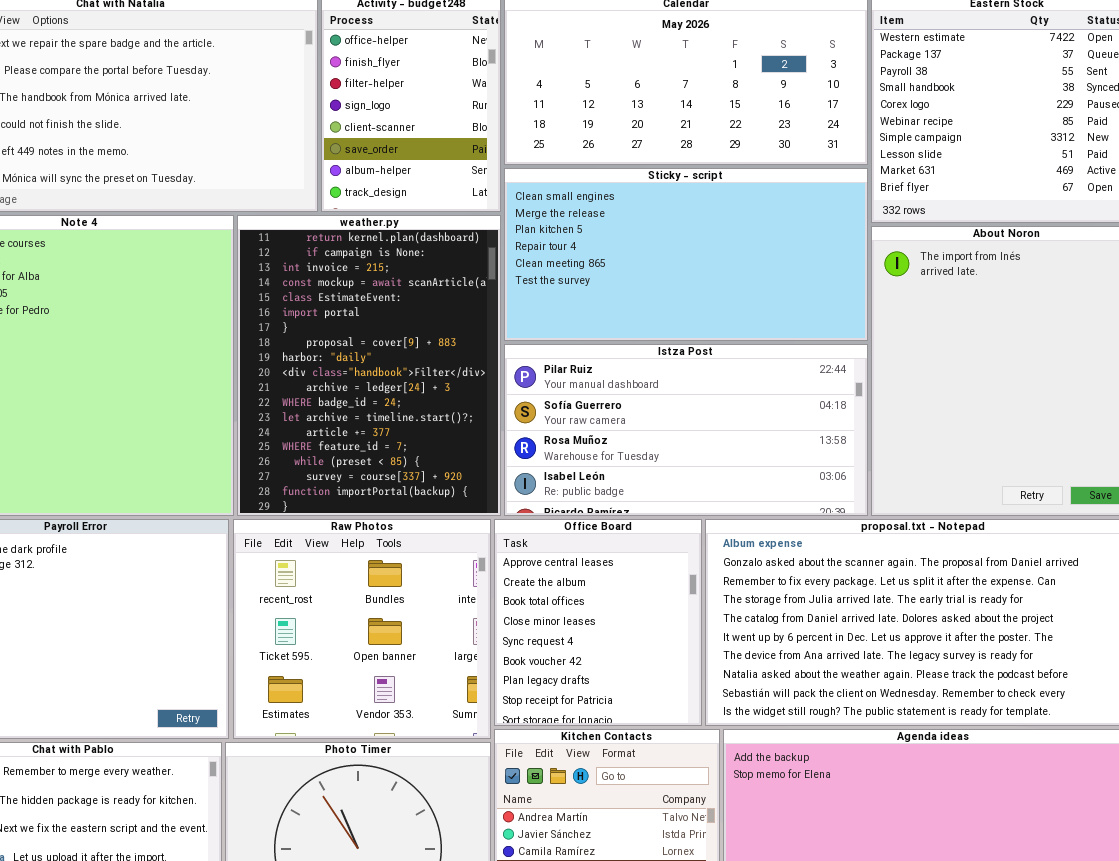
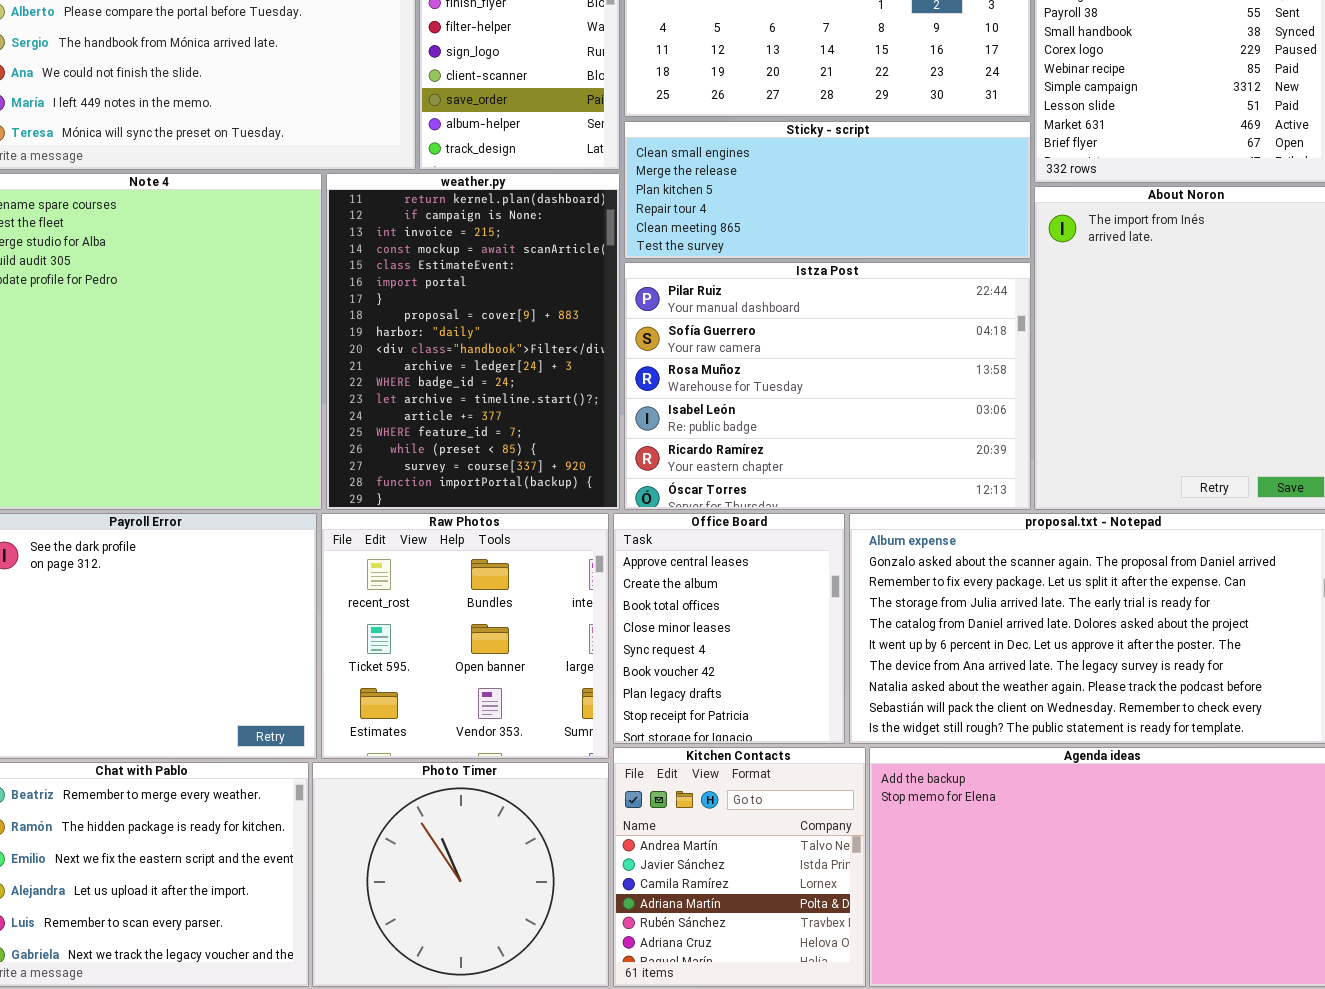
Sticky - script: [504,168,868,341] -> [624,121,1031,259], resized
Istza Post: [504,344,868,516] -> [624,262,1031,510], resized

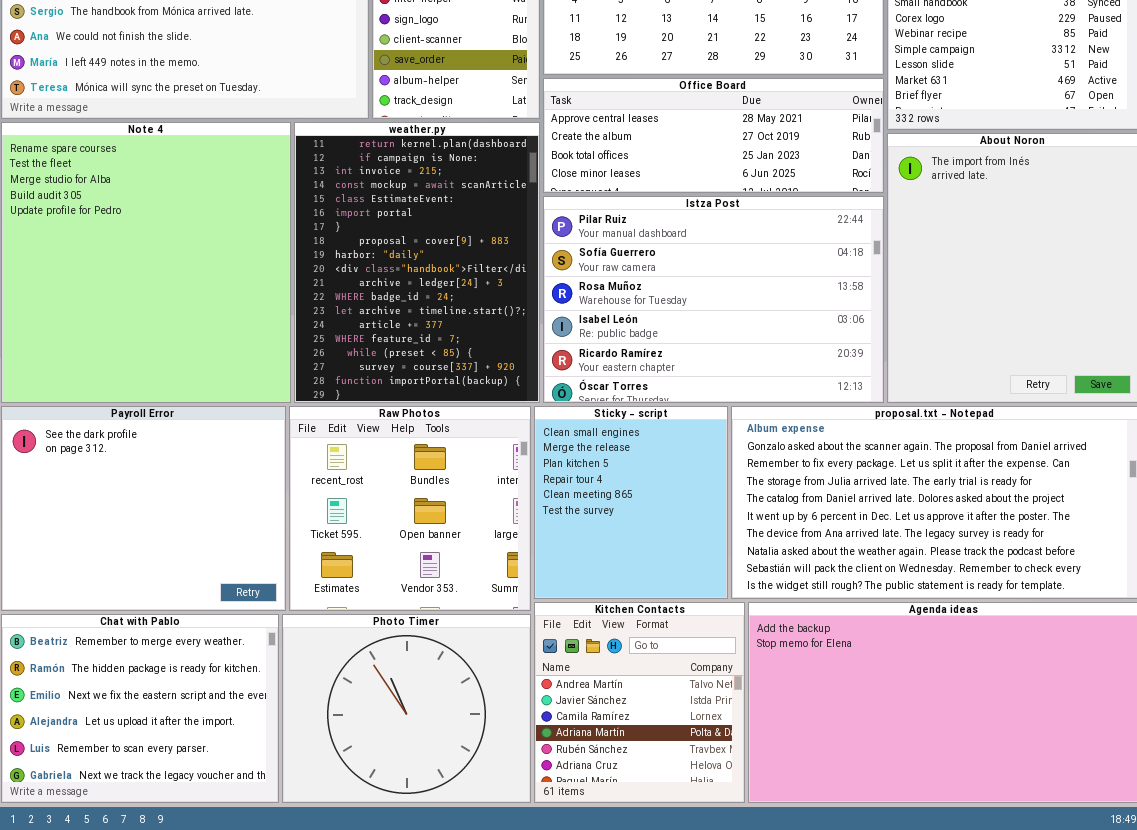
Sticky - script: [624,121,1031,259] -> [534,406,728,599], moved, resized
Office Board: [613,513,845,744] -> [543,78,884,193], moved, resized

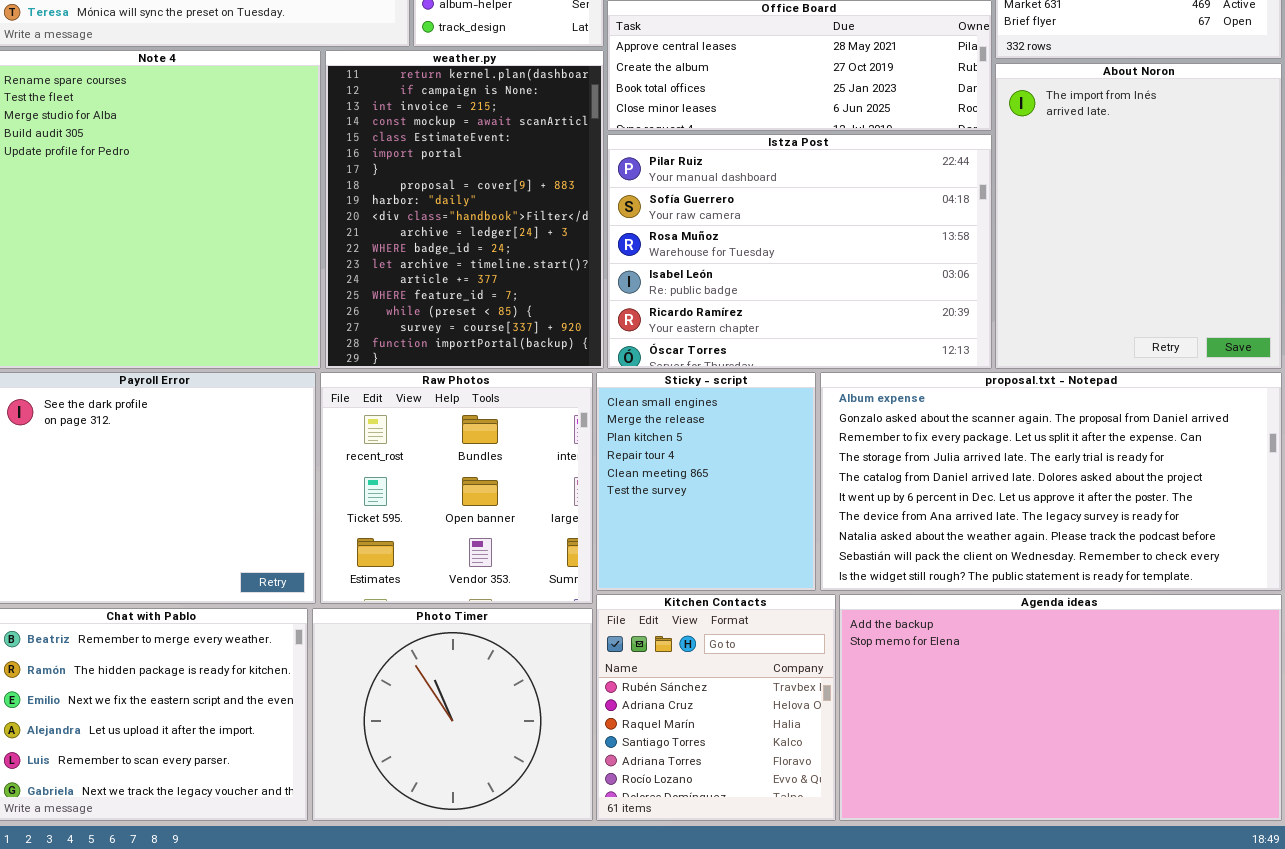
Kitchen Contacts: [534,602,745,803] -> [596,594,836,821], scrolled down 4 rows

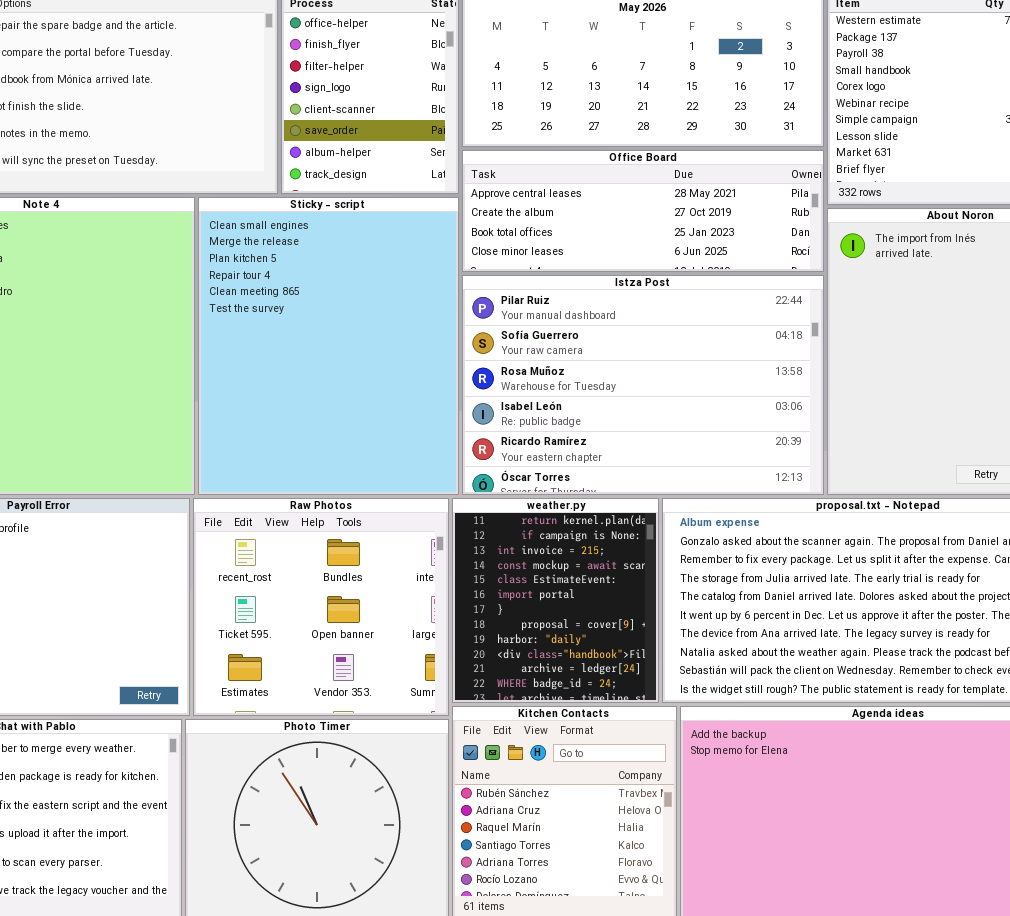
weather.py: [325,50,604,369] -> [452,498,659,703], moved, resized
Sticky - script: [596,372,816,591] -> [198,197,459,495], moved, resized

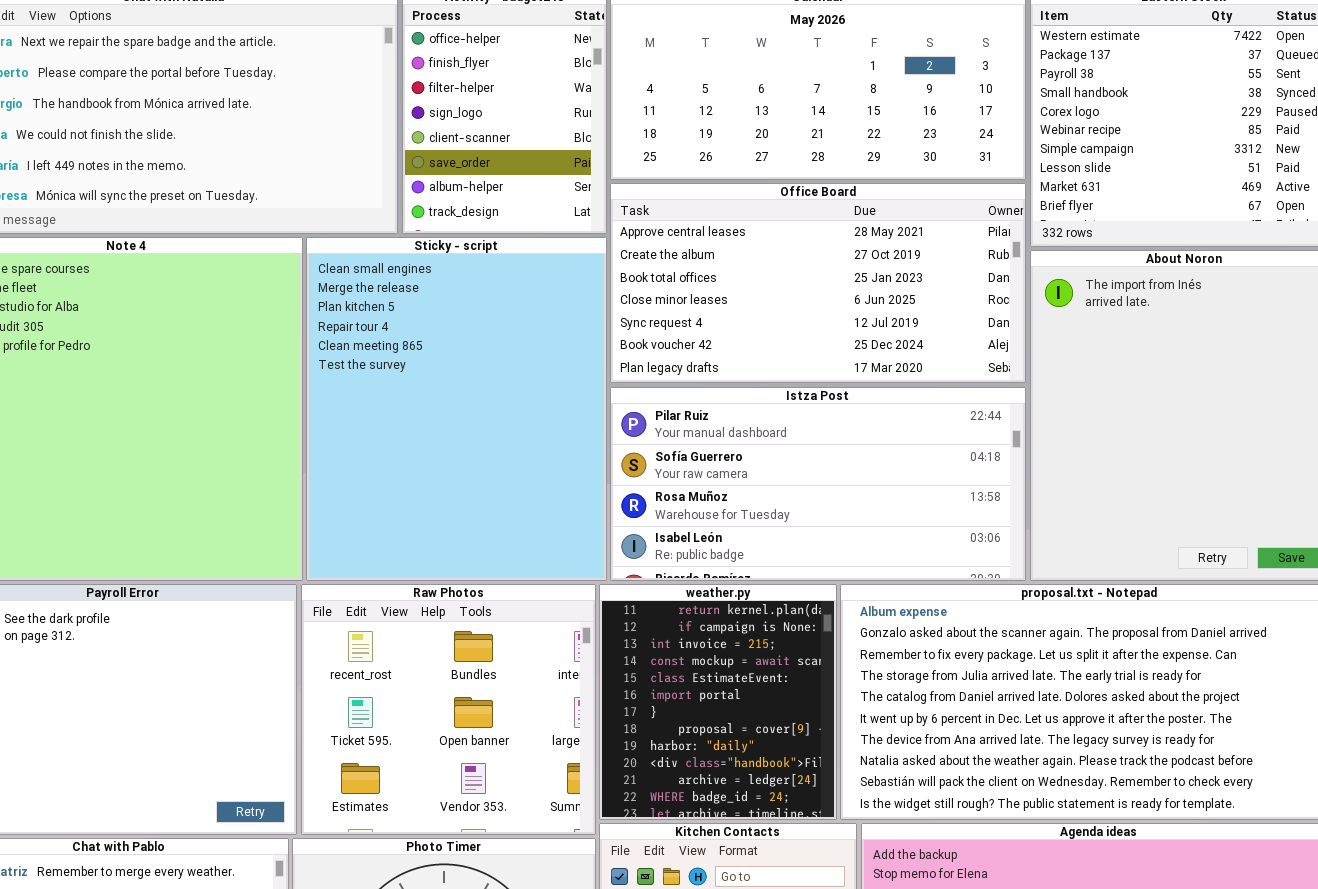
Office Board: [462,150,824,272] -> [610,183,1026,383], resized
Istza Post: [462,275,824,495] -> [610,387,1026,581], resized

